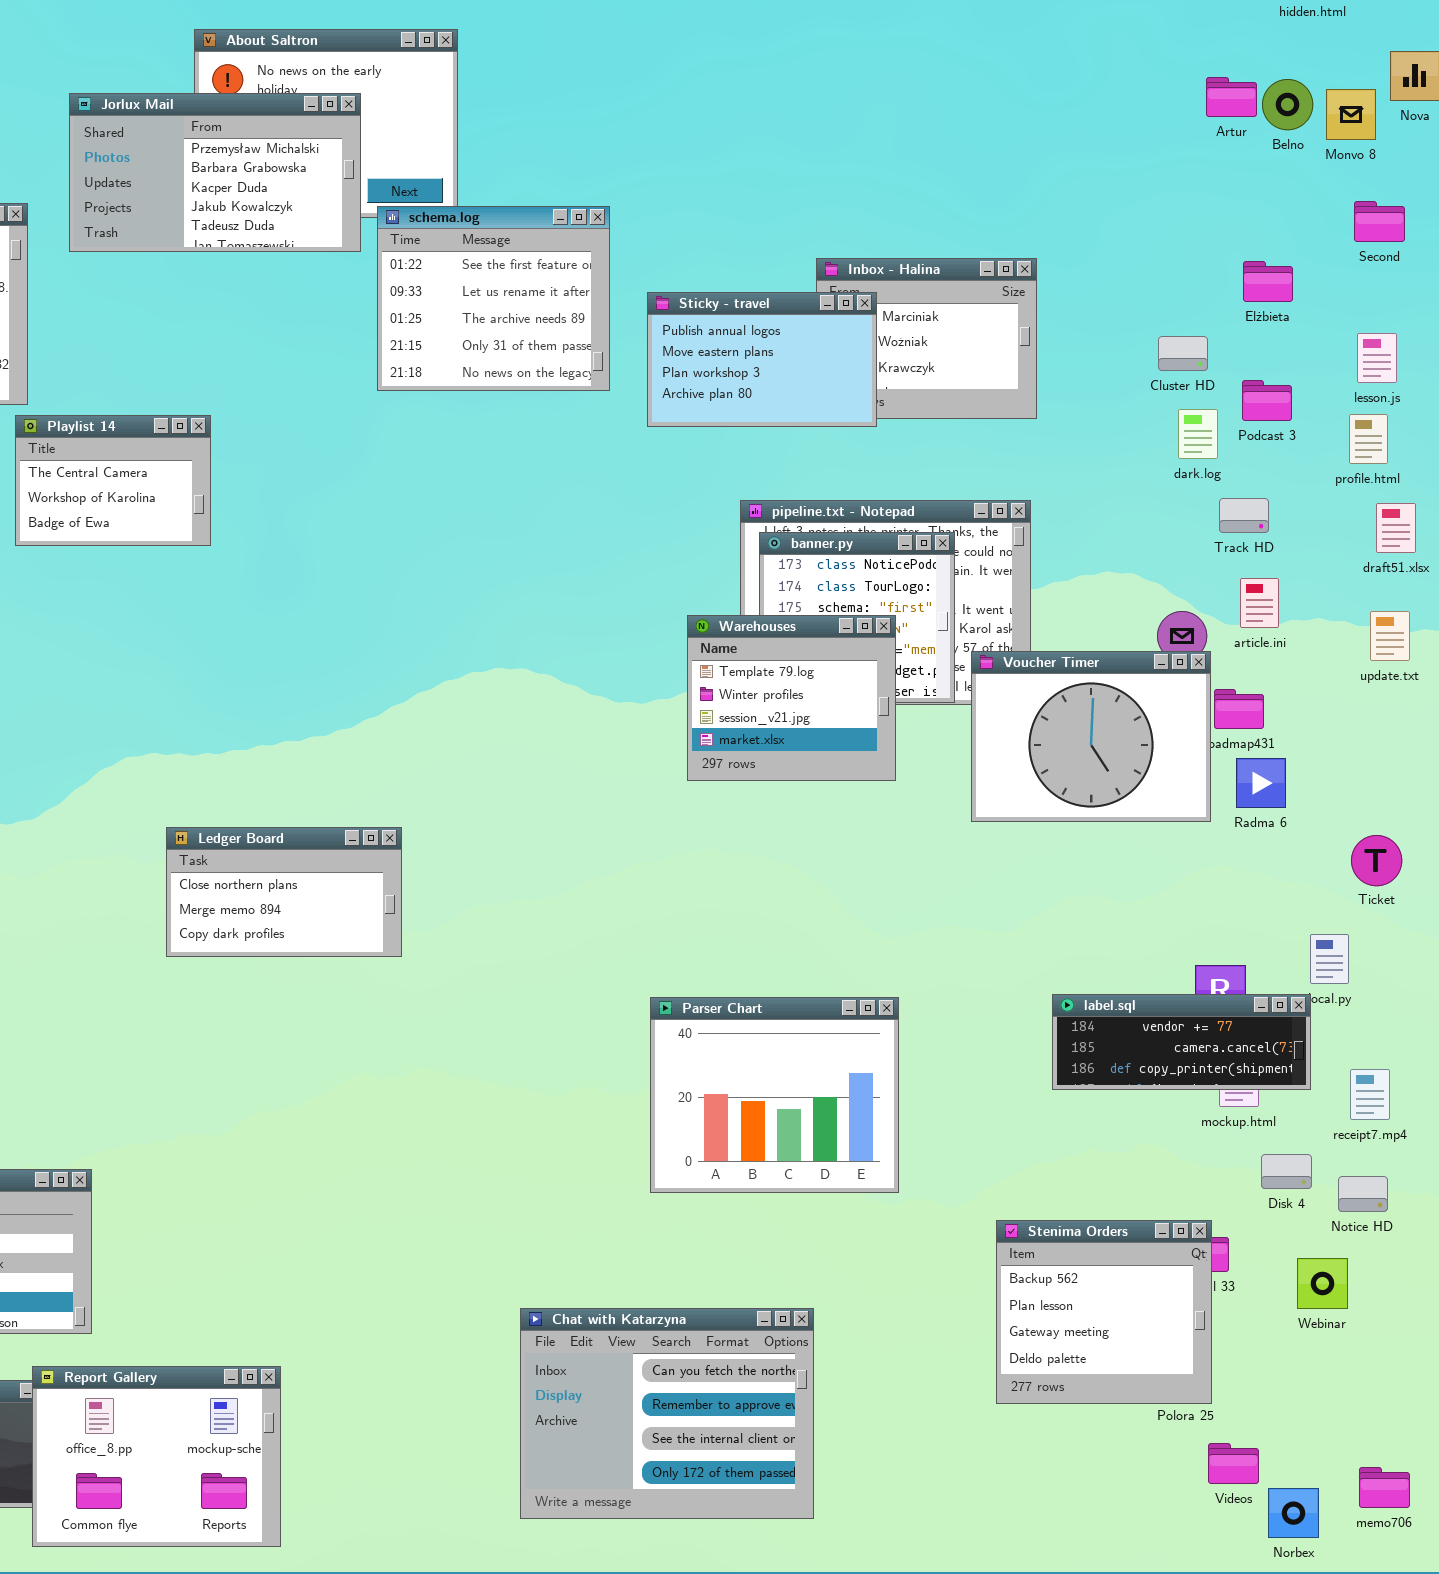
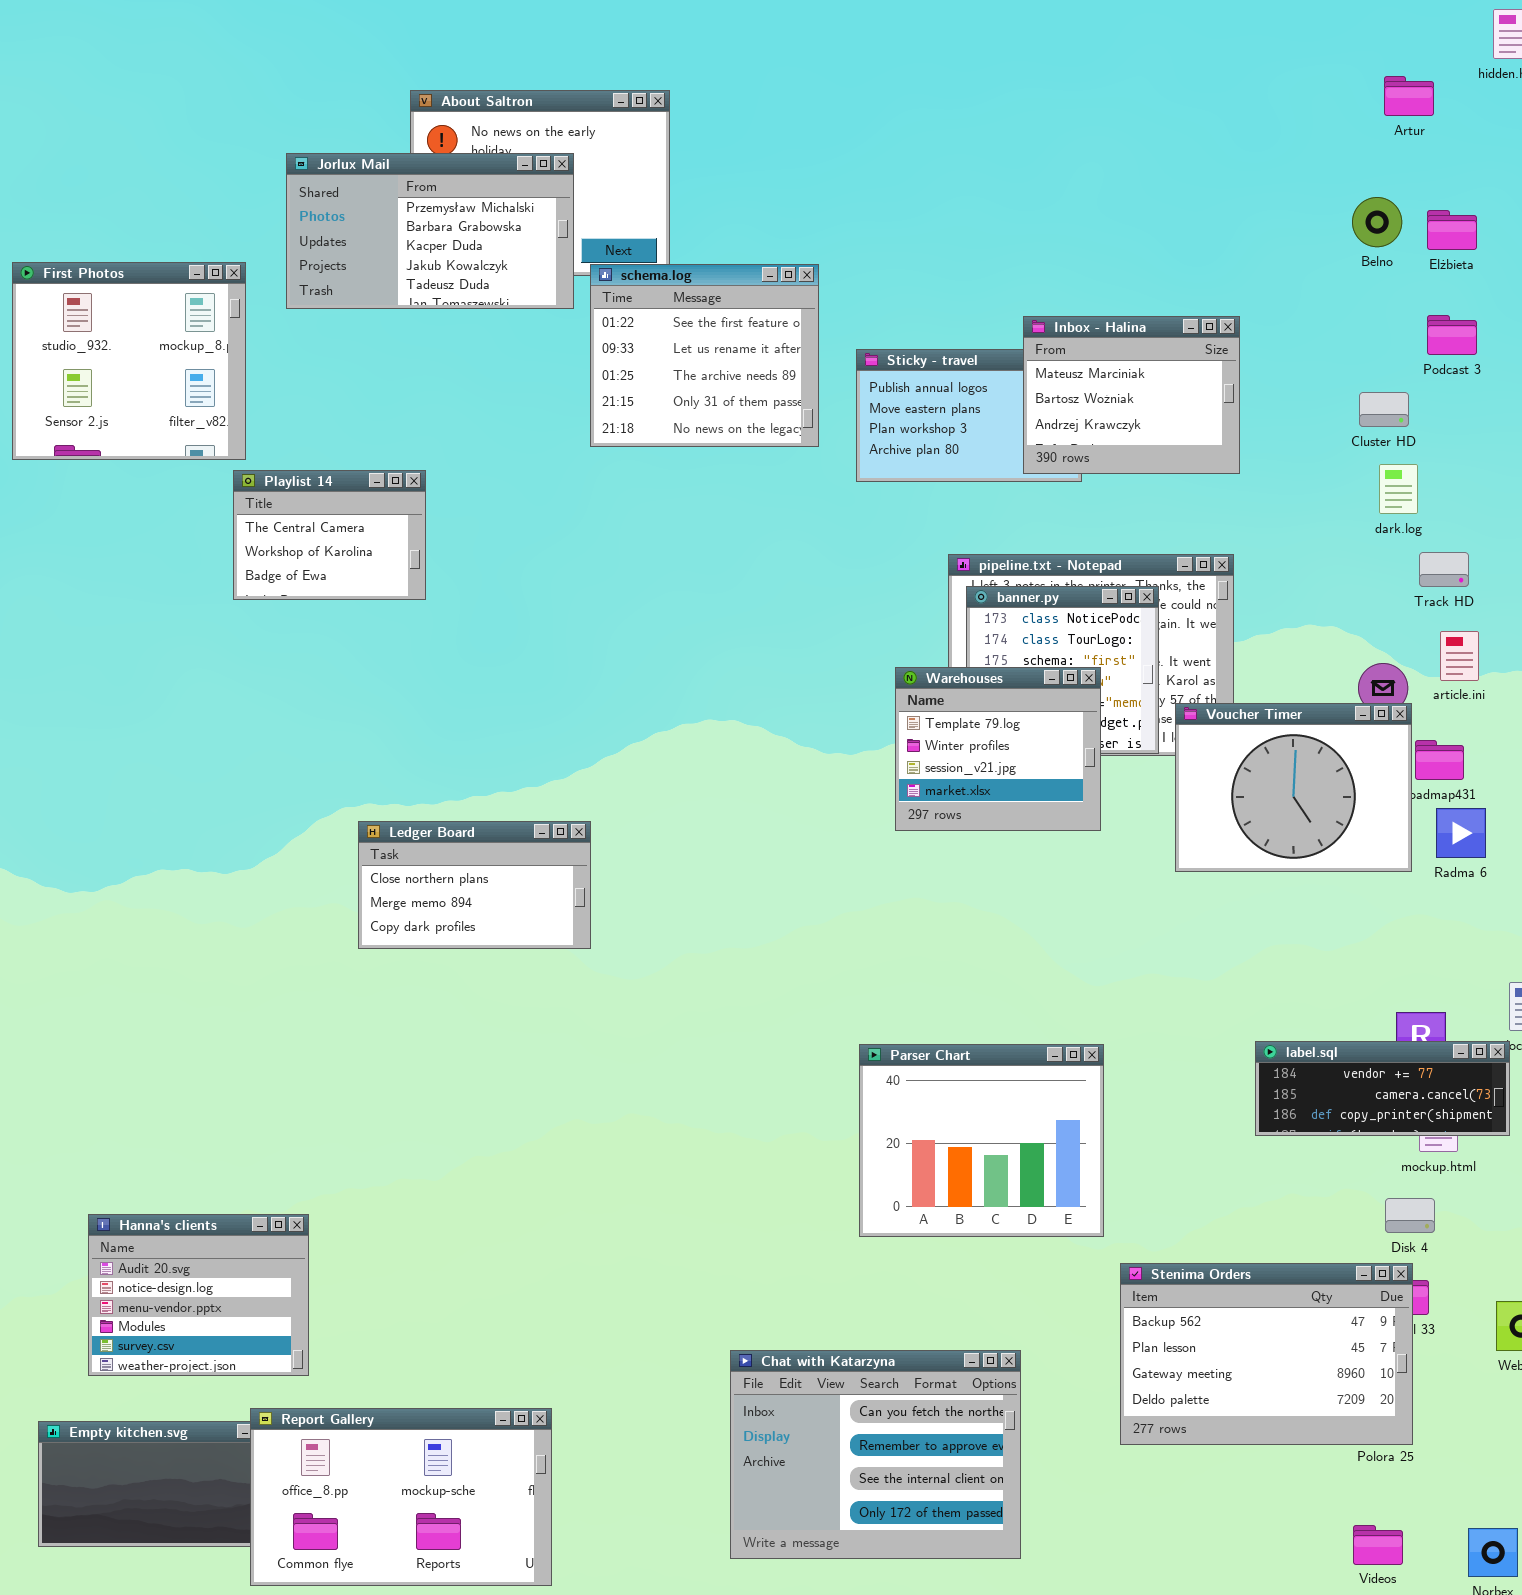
Artur: [1206,77,1257,117] -> [1384,76,1434,116], moved
Belno: [1262,79,1313,130] -> [1352,197,1402,247], moved
Inbox - Halina: [816,258,1037,419] -> [1023,316,1240,474], raised
Elżbieta: [1243,261,1293,302] -> [1427,210,1477,250], moved
Podcast 3: [1242,380,1292,421] -> [1427,315,1477,355], moved
Ledger Board: [166,827,402,957] -> [358,821,591,949], moved
Disk 4: [1261,1154,1312,1189] -> [1385,1198,1435,1233], moved
Stenima Orders: [996,1220,1212,1404] -> [1120,1263,1413,1445], resized
Report Gallery: [32,1366,281,1547] -> [250,1408,552,1586], resized
Videos: [1208,1443,1259,1484] -> [1353,1525,1403,1565], moved

